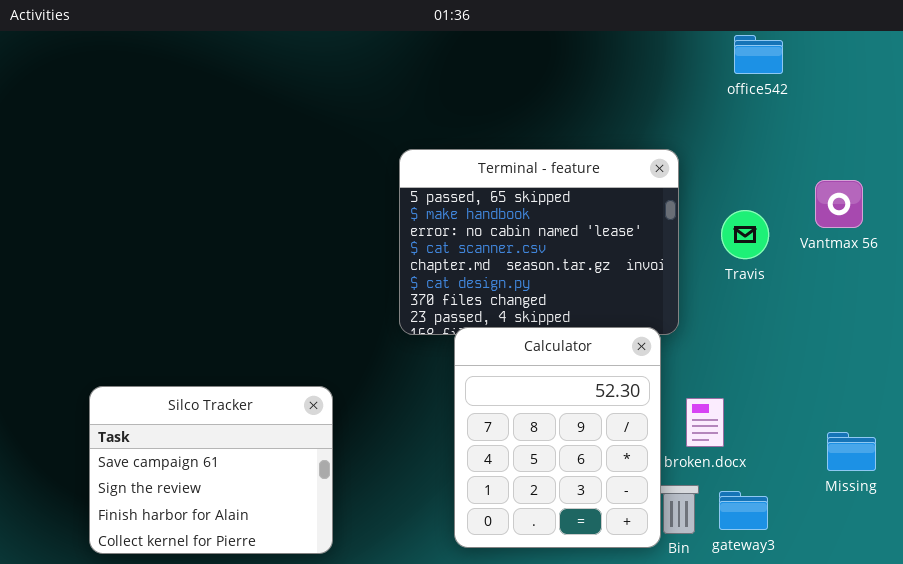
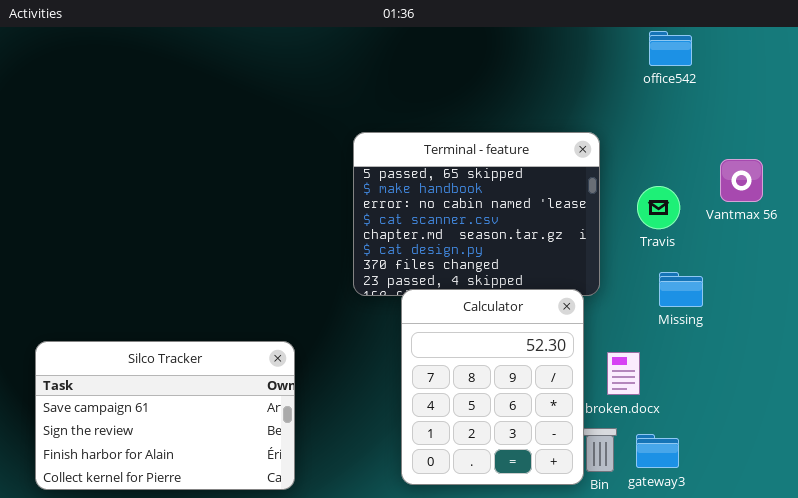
Silco Tracker: [89,386,333,554] -> [35,341,295,490], resized
Missing: [827,432,876,471] -> [659,272,703,307], moved

